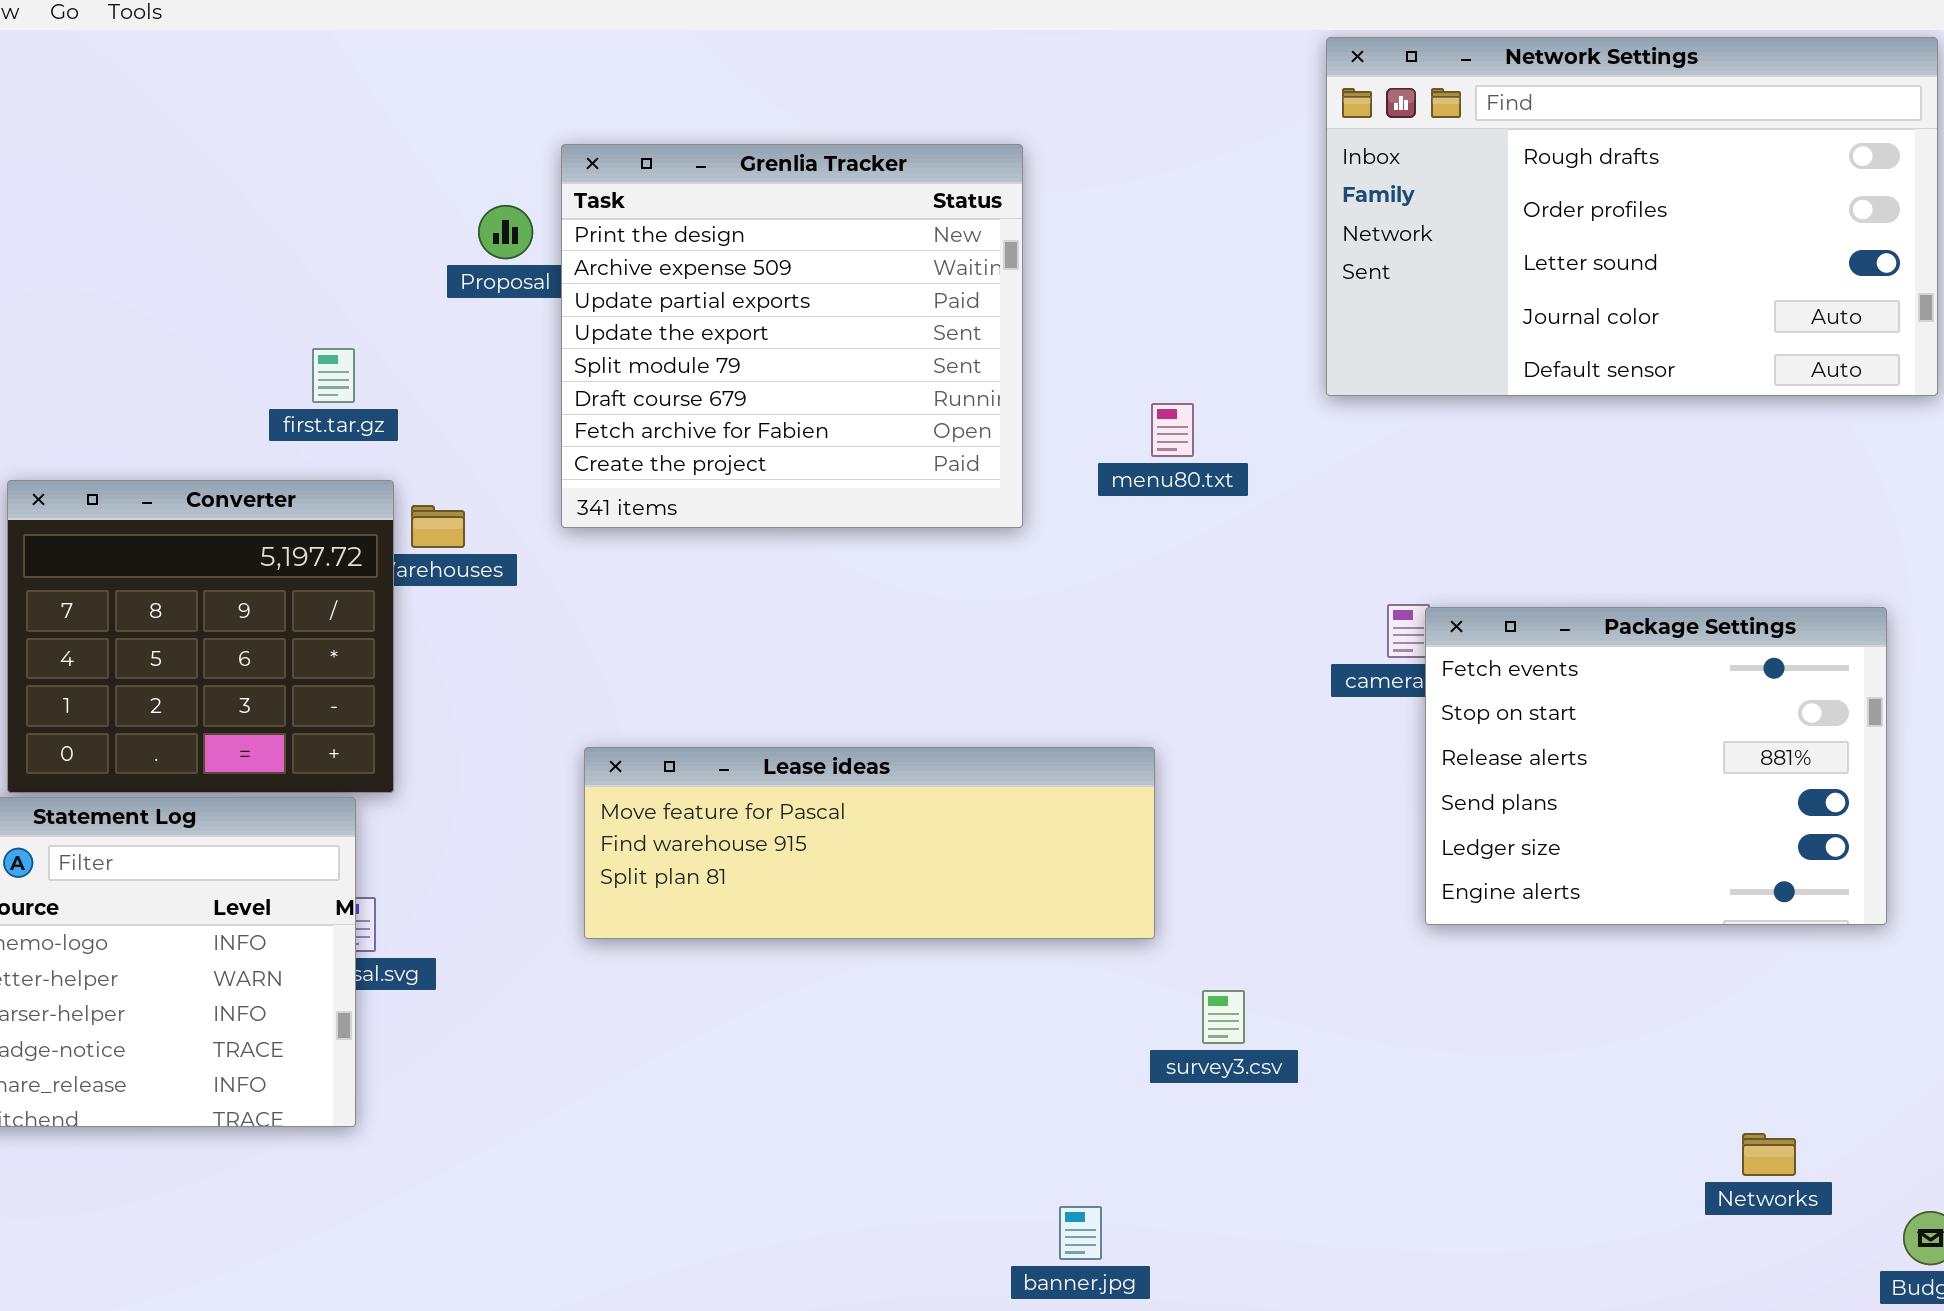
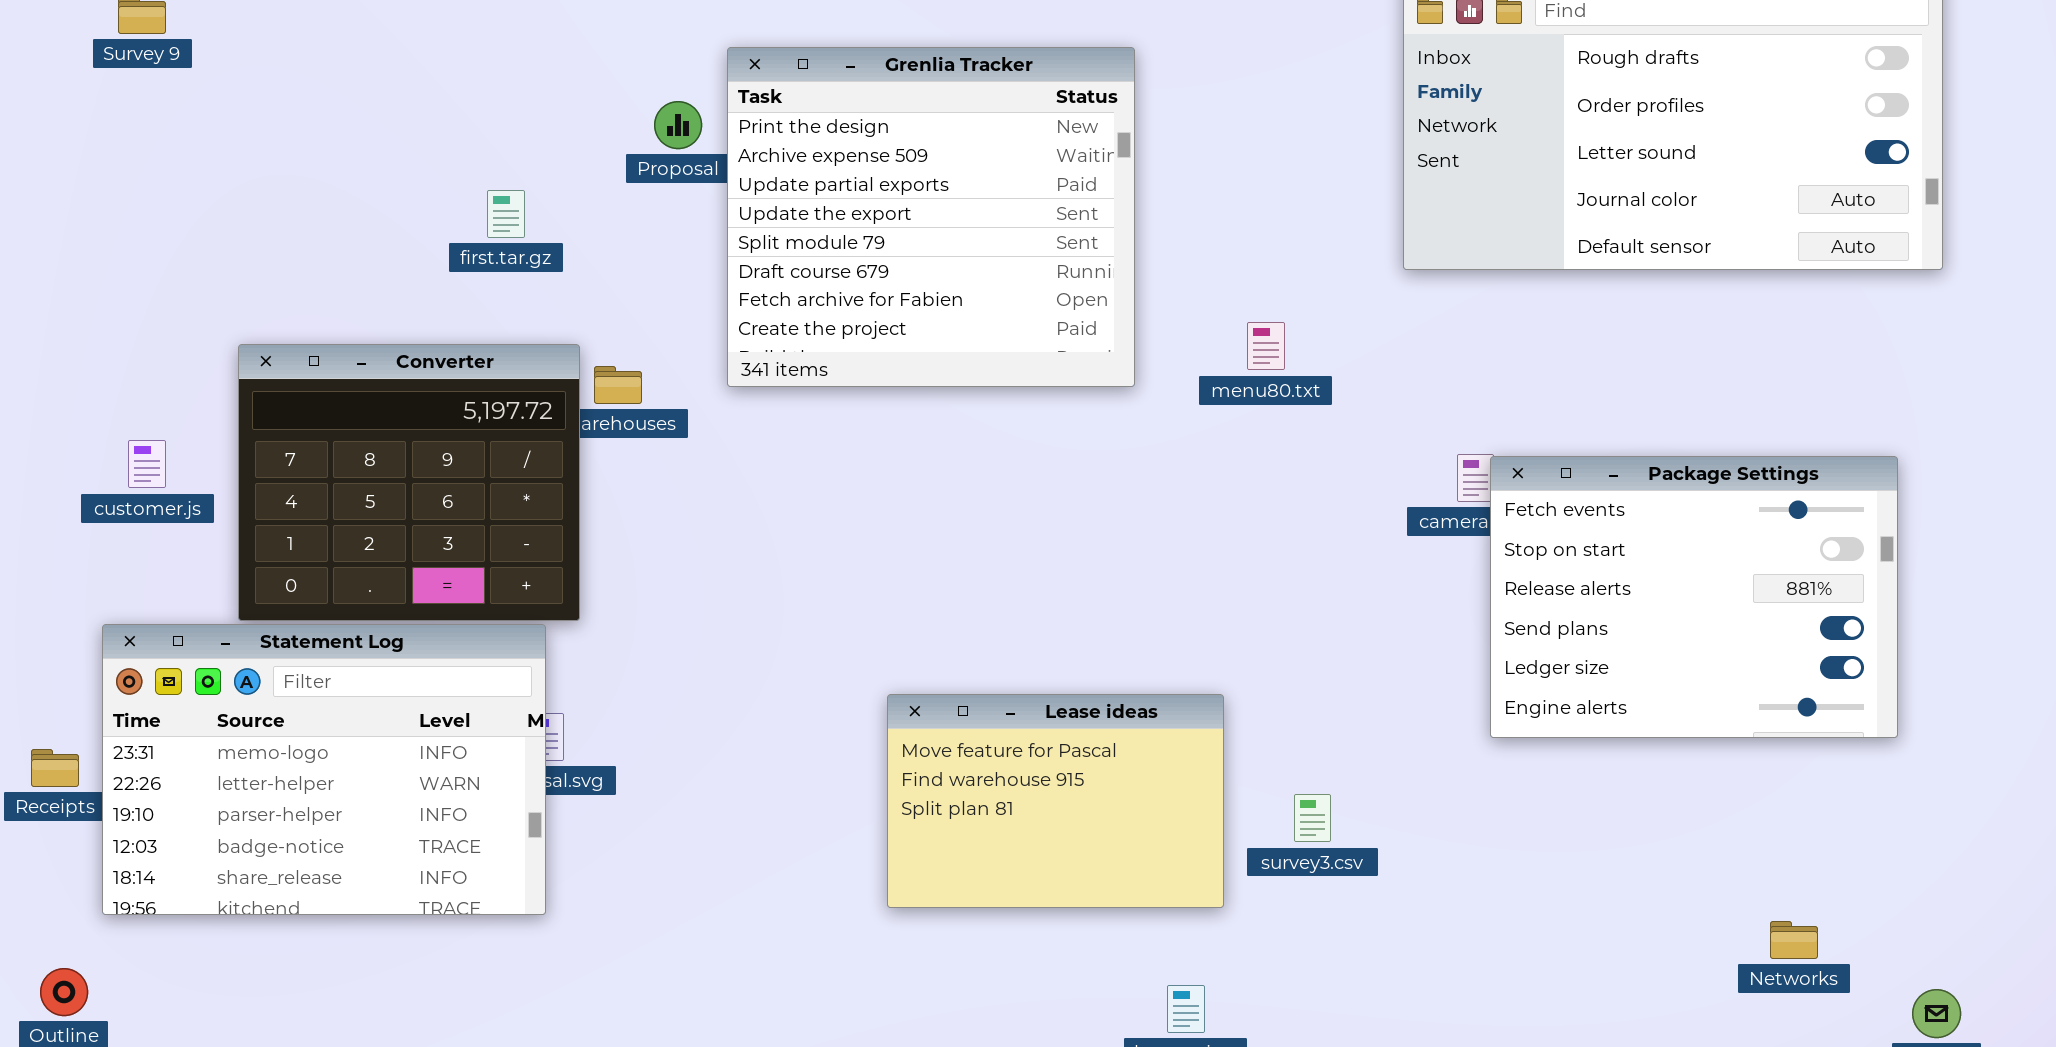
first.tar.gz: [312,348,355,403] -> [487,190,525,238], moved
menu80.txt: [1151,403,1194,457] -> [1247,322,1285,370], moved
Lease ideas: [584,747,1155,939] -> [887,694,1224,908], moved, resized

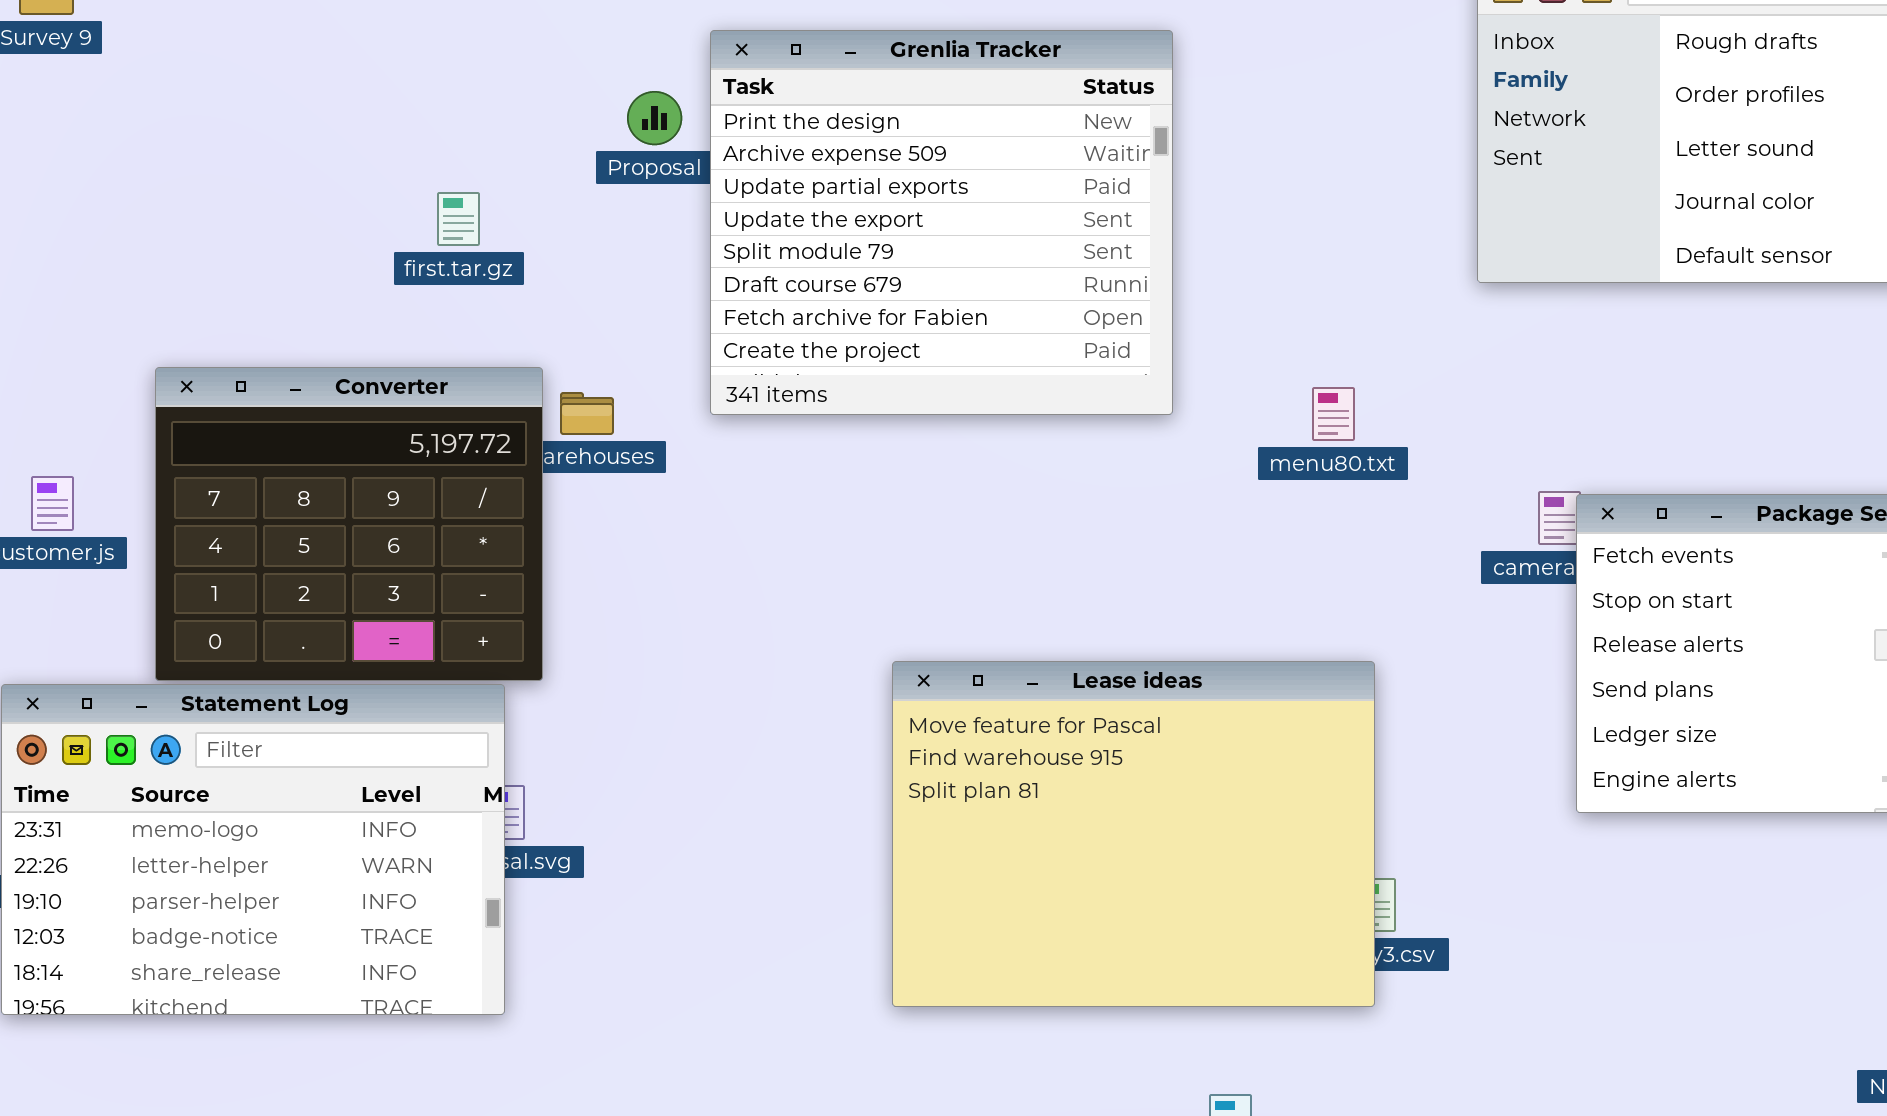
menu80.txt: [1247,322,1285,370] -> [1312,387,1355,441], moved
Lease ideas: [887,694,1224,908] -> [892,661,1375,1007], resized

